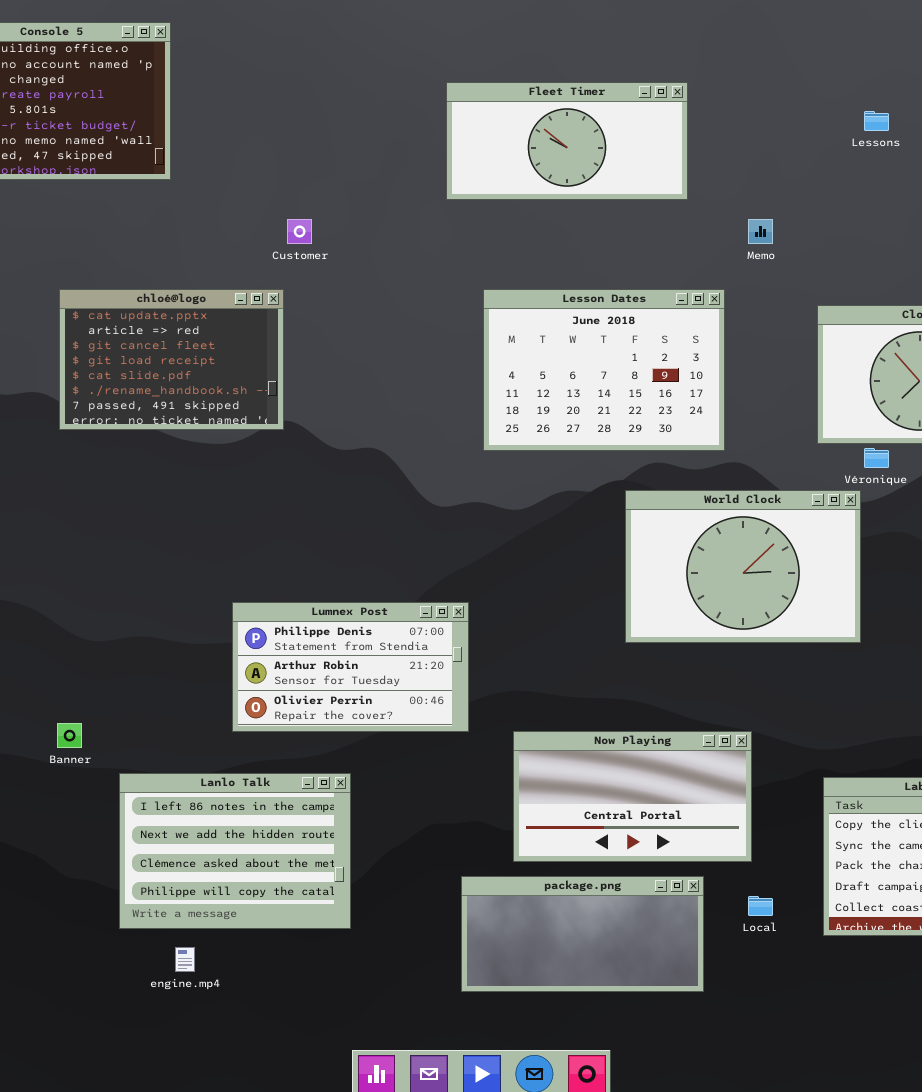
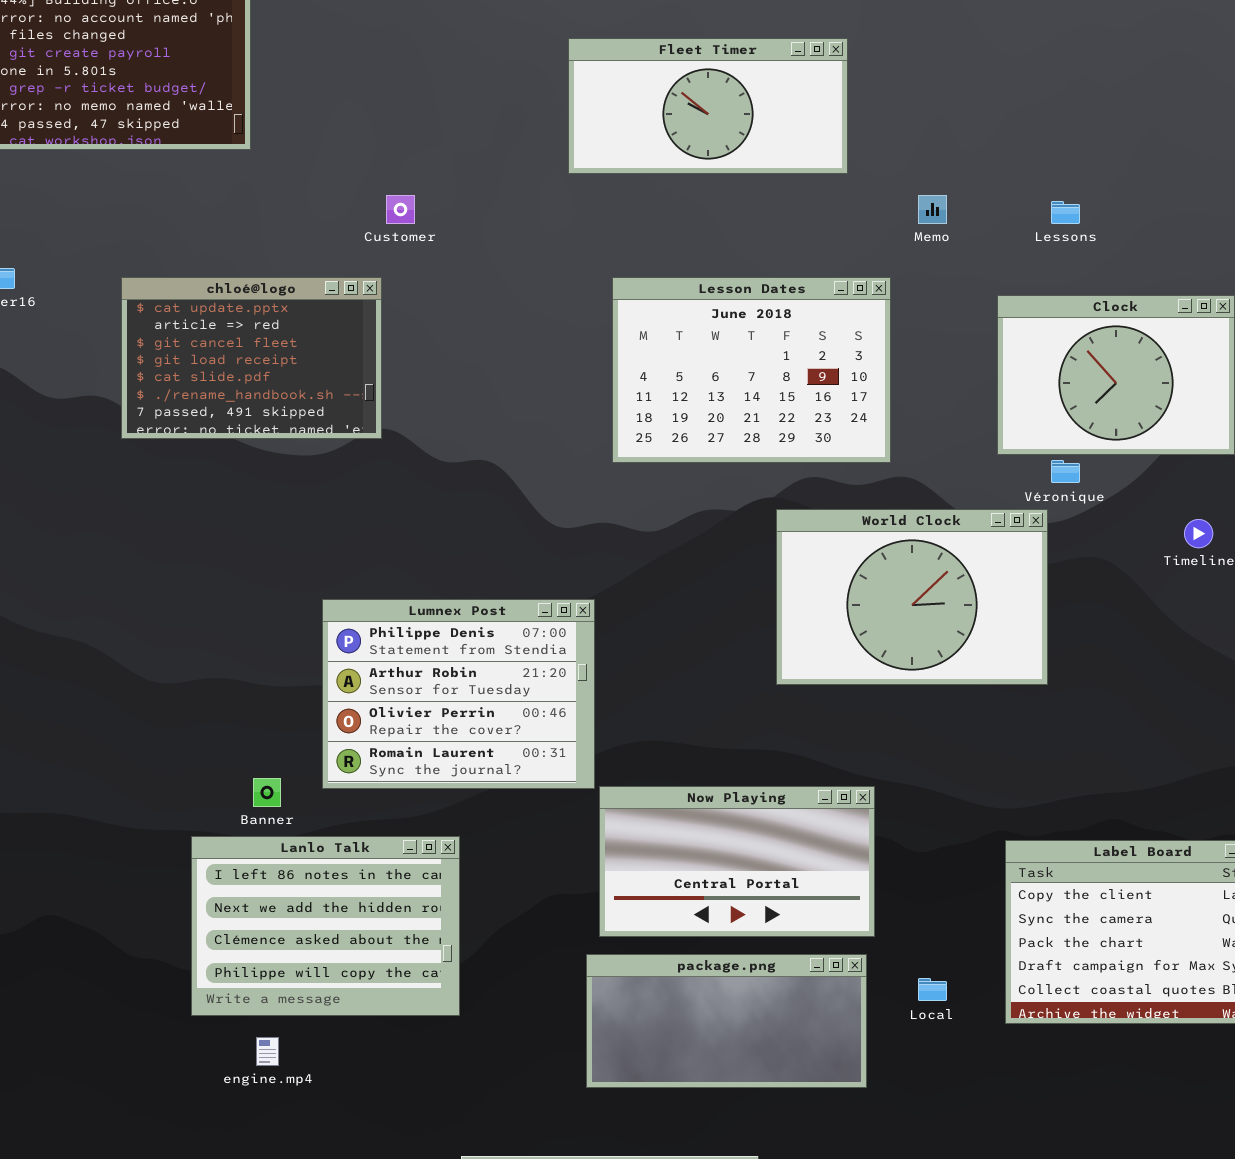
Lessons: [864,111,889,131] -> [1051,201,1080,224], moved
Lumnex Post: [232,602,469,732] -> [322,599,595,789], resized
Banner: [57,723,82,748] -> [253,778,281,807], moved
Now Playing: [513,731,752,862] -> [599,786,875,937], moved

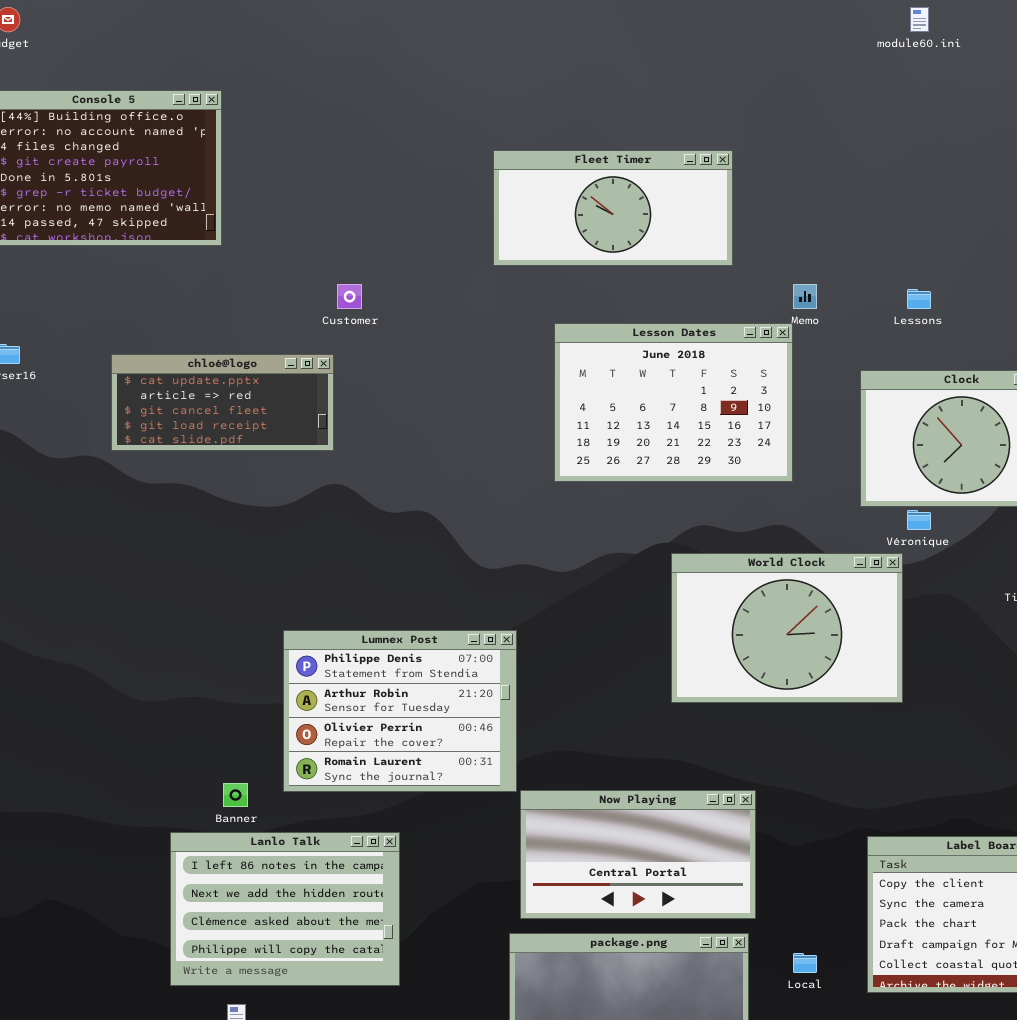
chloé@logo: [121,277,382,439] -> [111,354,334,451], resized
Lesson Dates: [612,277,891,463] -> [554,323,793,482], moved

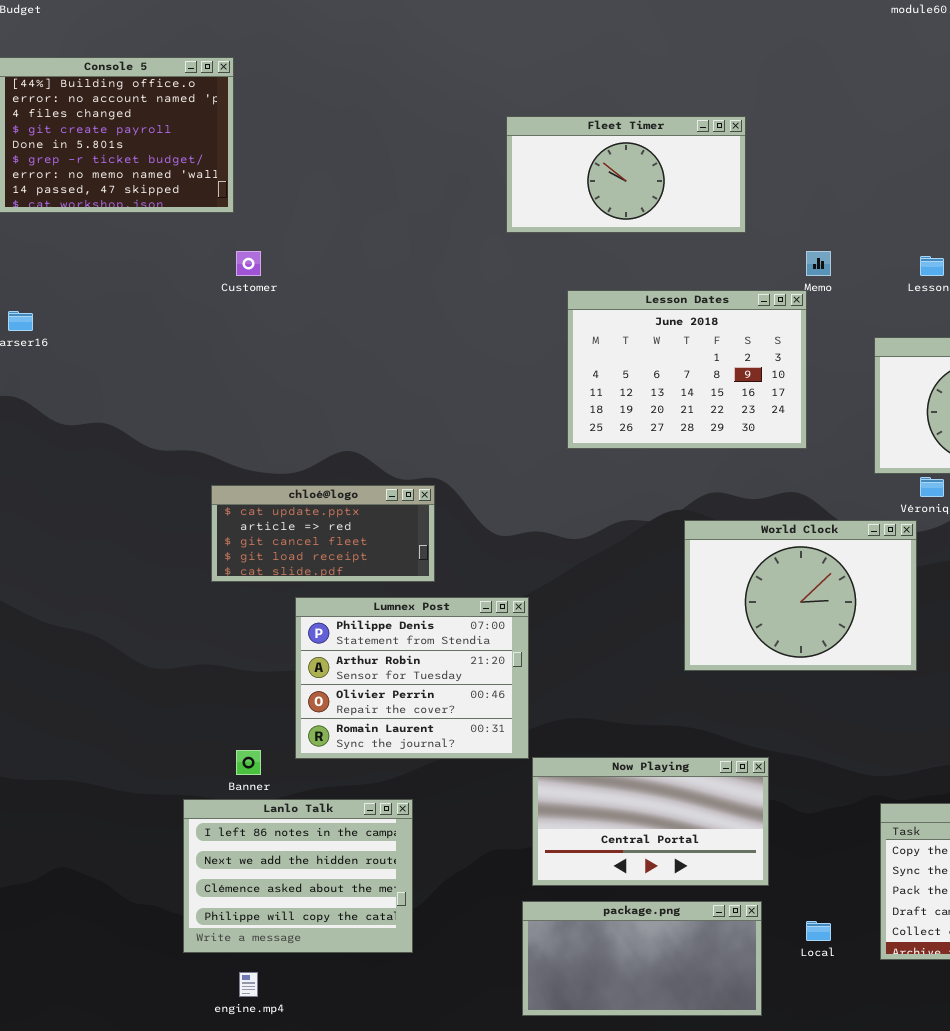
Customer: [337,284,362,309] -> [236,251,261,276], moved
chloé@logo: [111,354,334,451] -> [211,485,435,582], moved

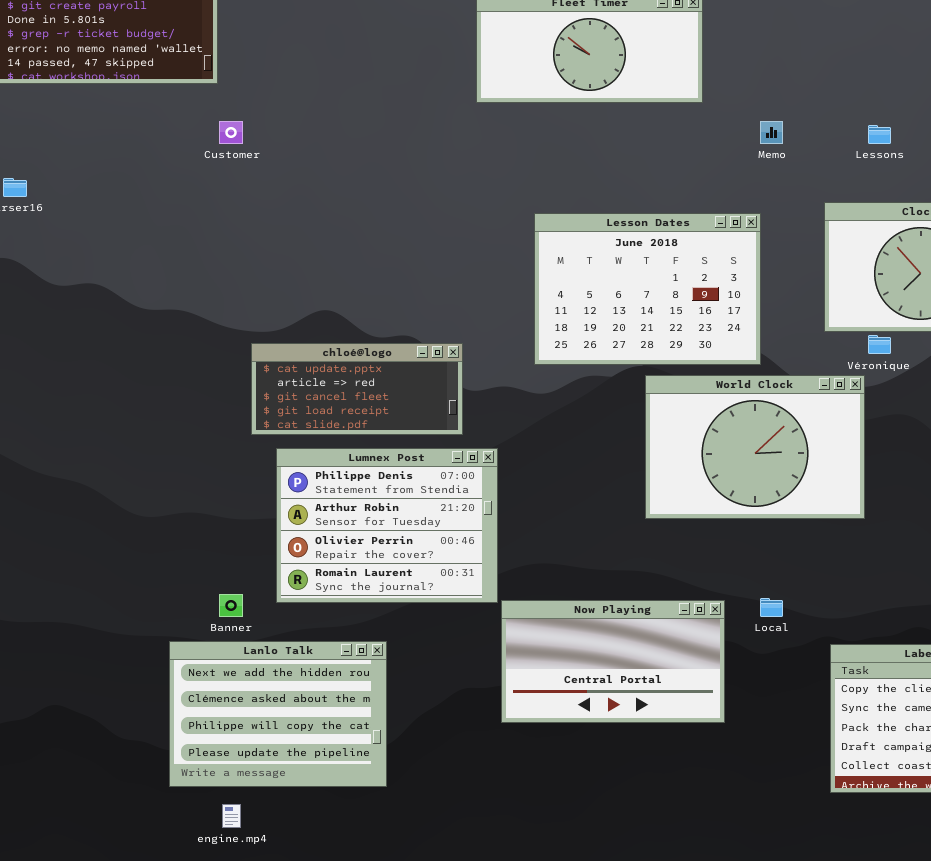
Lesson Dates: [567,290,807,449] -> [534,213,761,365], moved
chloé@logo: [211,485,435,582] -> [251,343,463,435], moved
Lanlo Talk: [183,799,413,953] -> [169,641,387,787], scrolled down 1 row
package.png: [522,901,762,1016] -> none, closed
Local: [806,921,831,941] -> [760,598,783,617], moved

